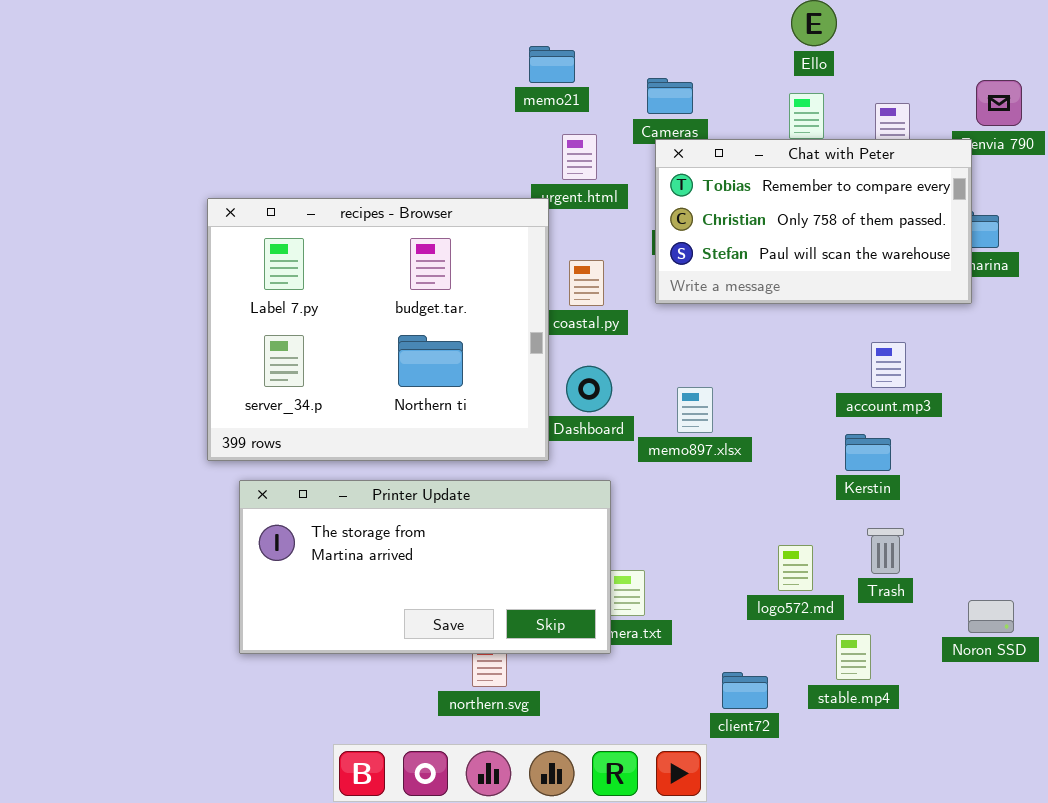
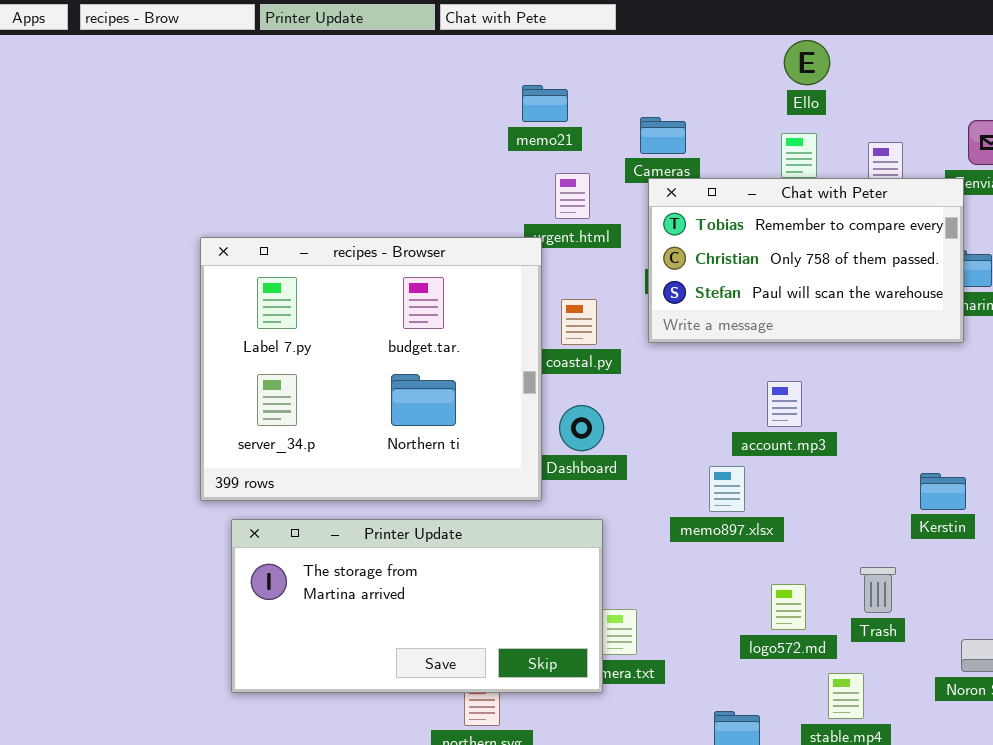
account.mp3: [871,342,906,388] -> [767,381,802,427], moved
memo897.xlsx: [677,387,713,433] -> [709,466,745,512], moved
Kerstin: [845,434,891,471] -> [920,473,966,510], moved

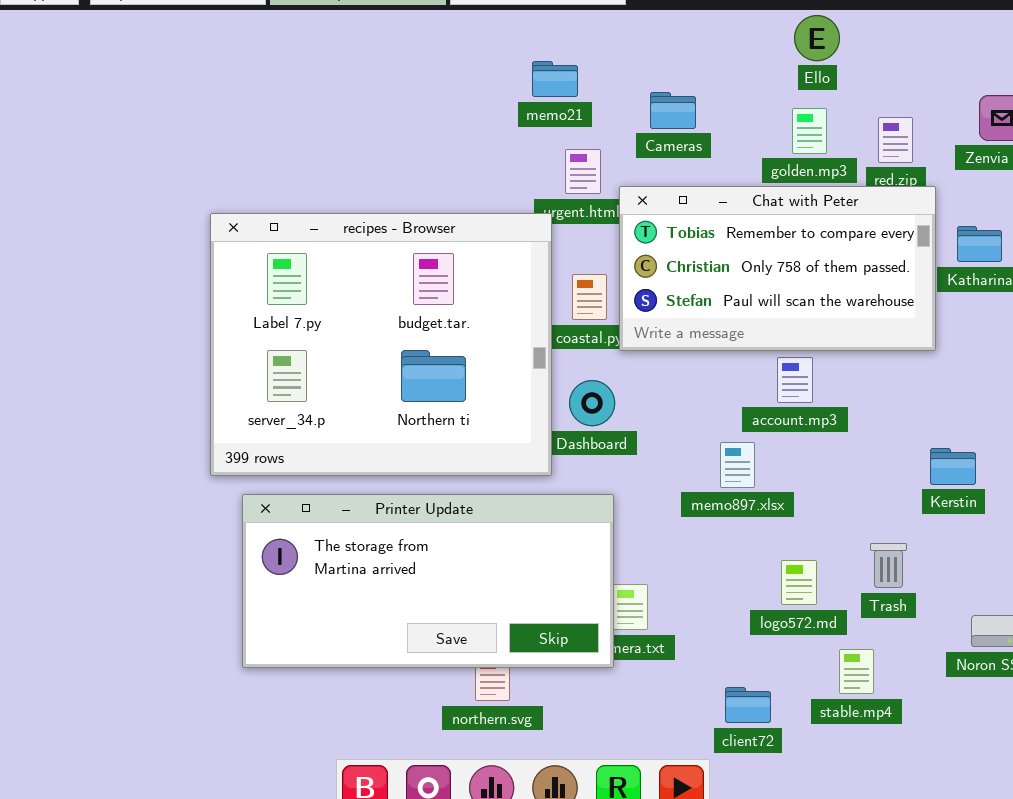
Chat with Peter: [648,178,964,343] -> [619,186,936,351], moved

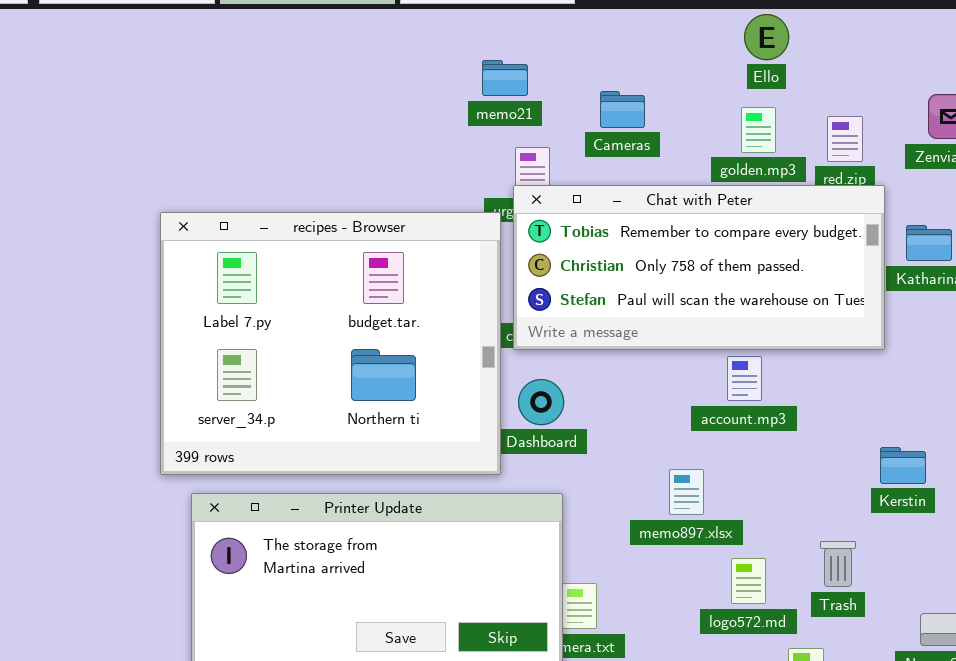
Chat with Peter: [619,186,936,351] -> [513,185,885,350], resized
memo897.xlsx: [720,442,755,488] -> [669,469,704,515], moved

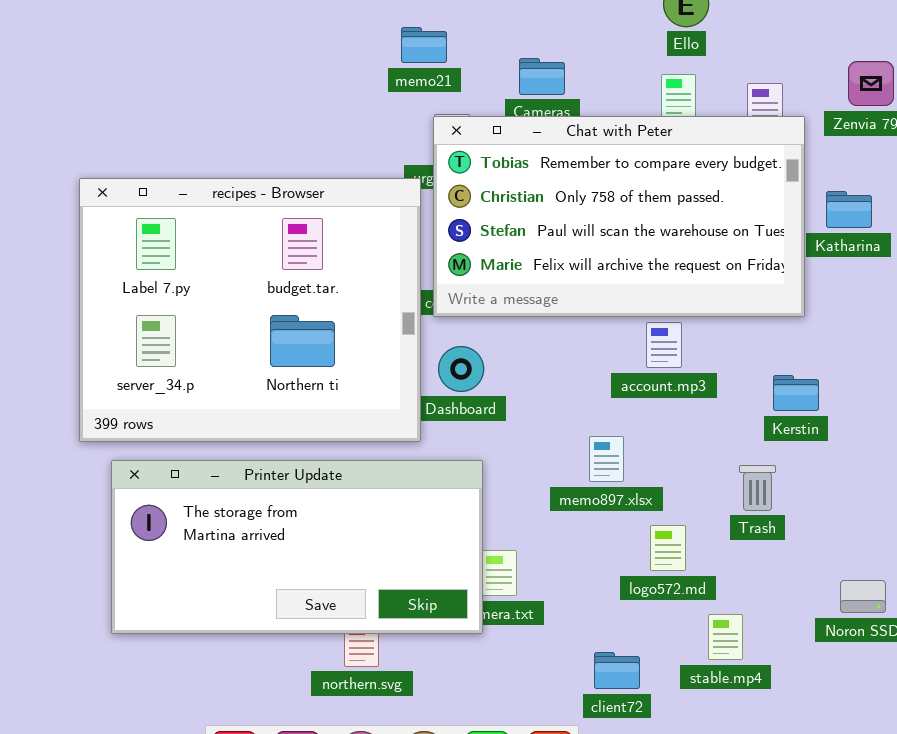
Chat with Peter: [513,185,885,350] -> [433,116,805,317], resized
Kerstin: [880,447,926,484] -> [773,375,819,411], moved
Trash: [820,541,856,587] -> [739,465,776,511], moved

